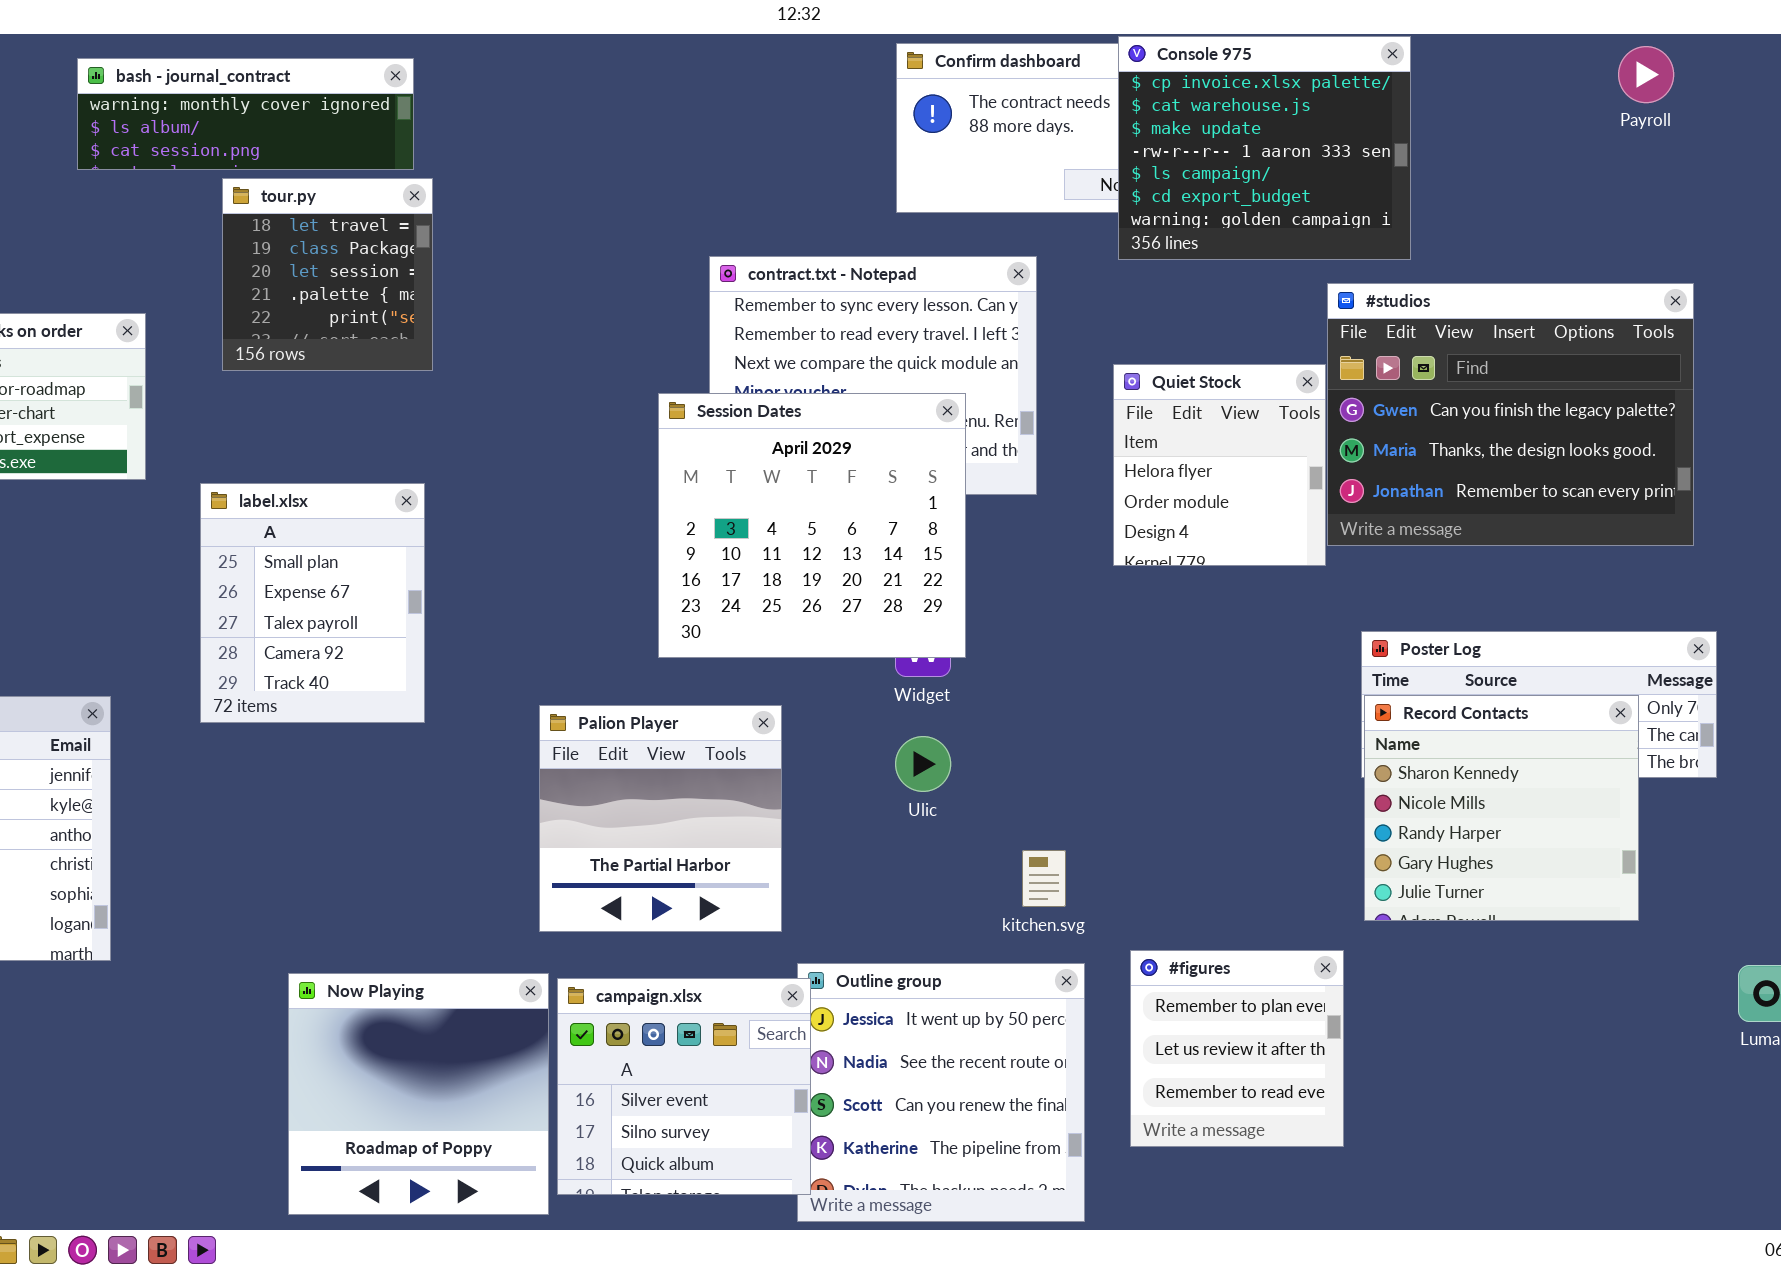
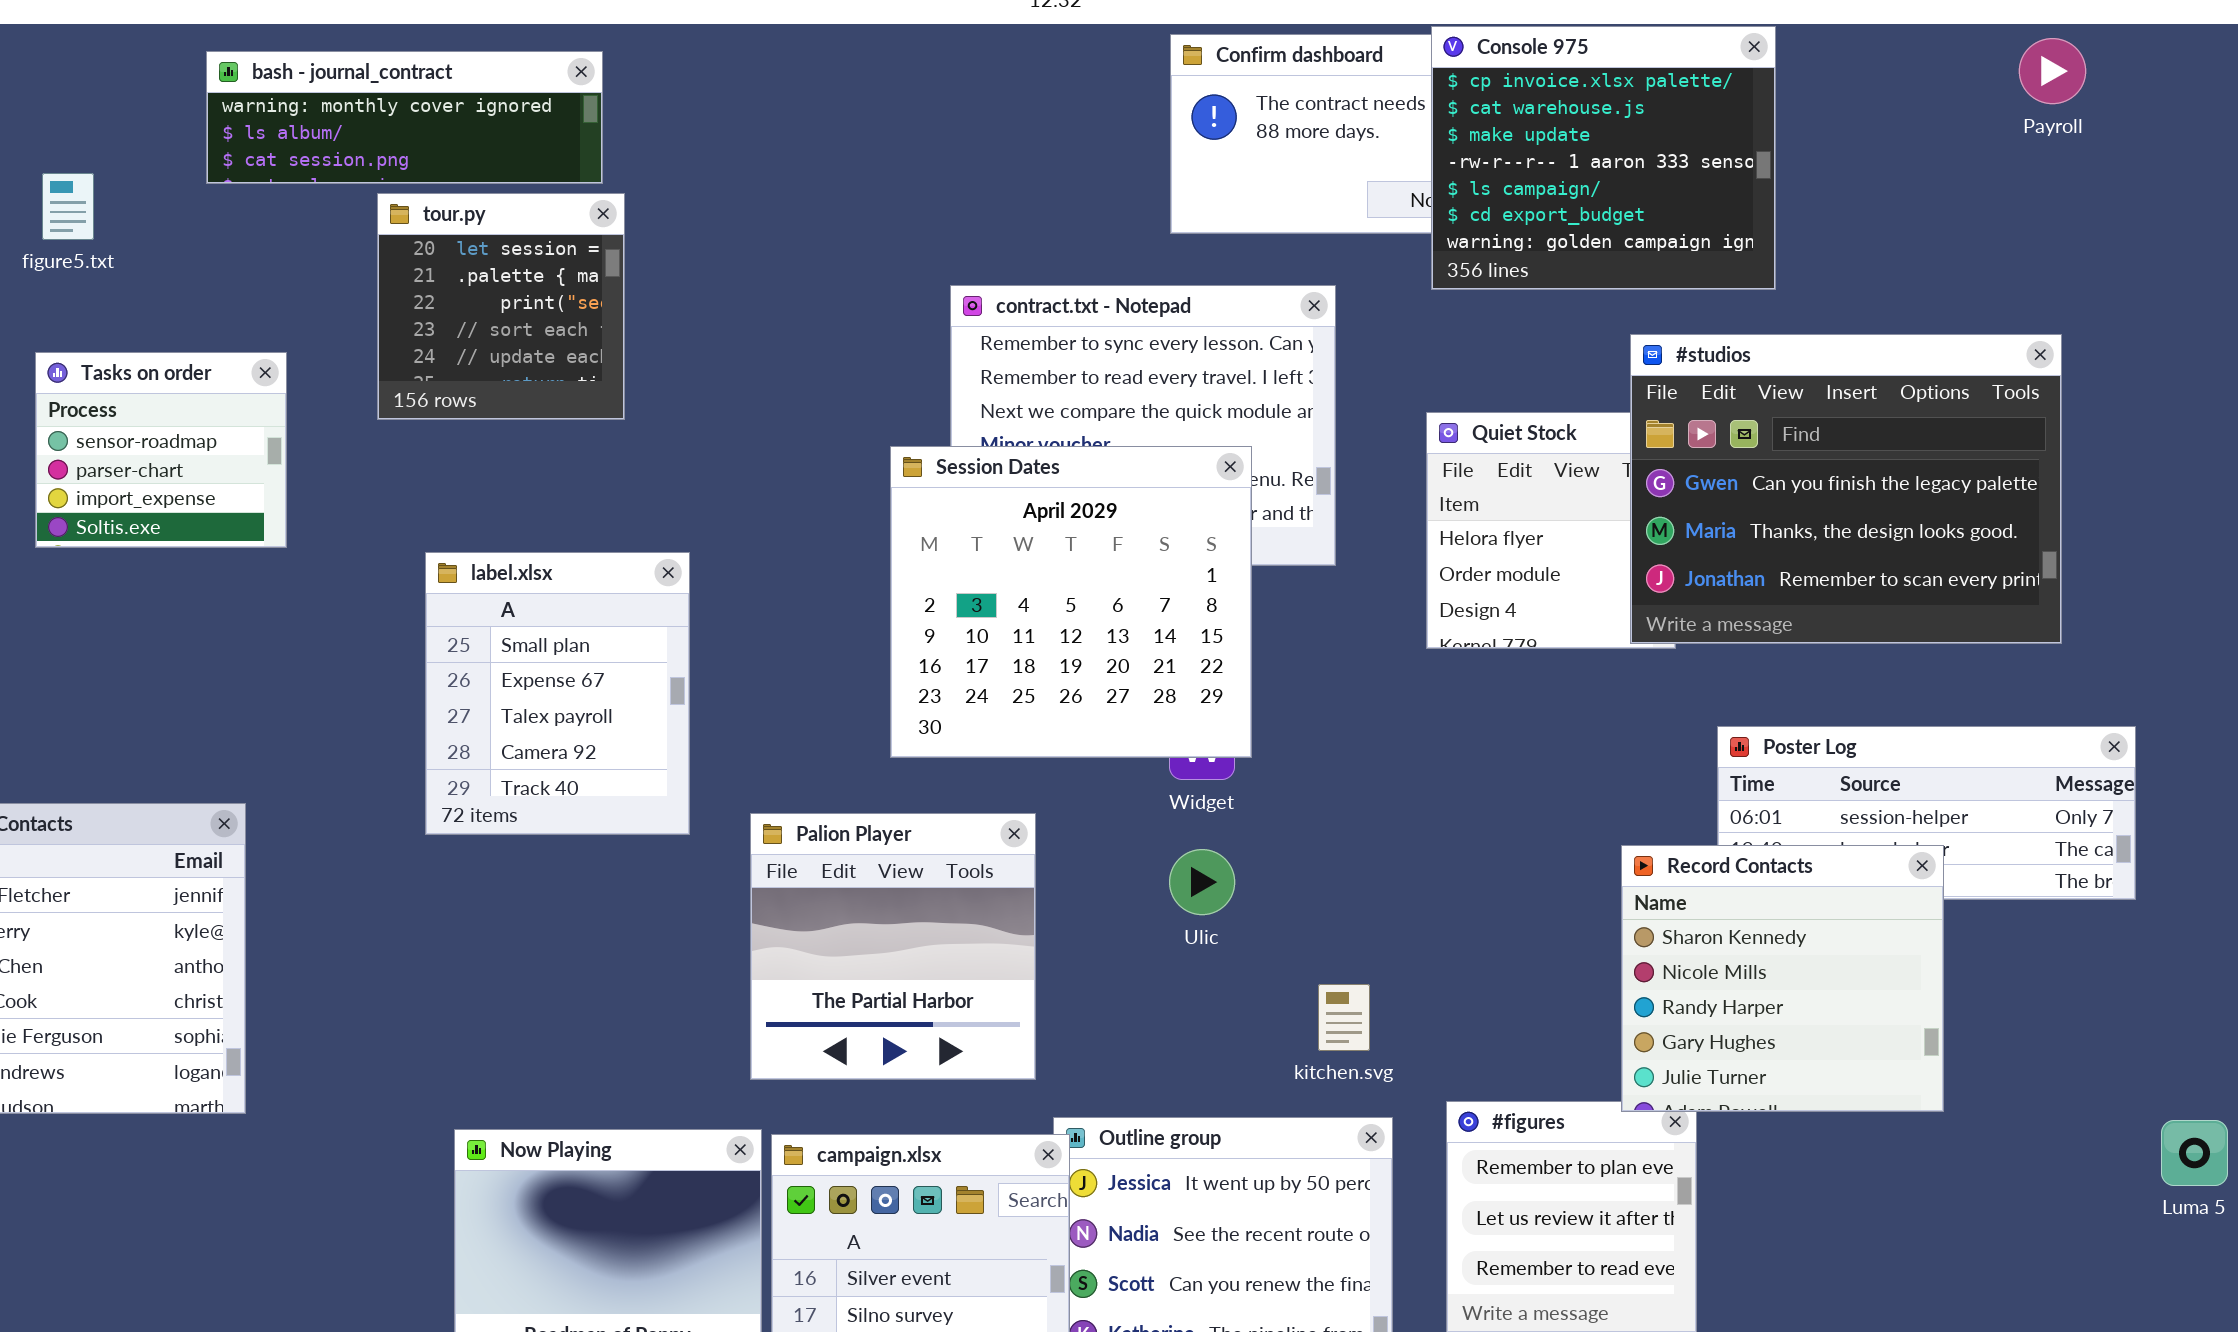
tour.py: [222,178,433,371] -> [377,193,625,420], scrolled down 2 rows
#studios: [1327,283,1694,546] -> [1630,334,2062,644], moved
label.xlsx: [200,483,425,723] -> [425,552,690,835], moved
Record Contacts: [1364,695,1639,921] -> [1621,845,1944,1112], moved

